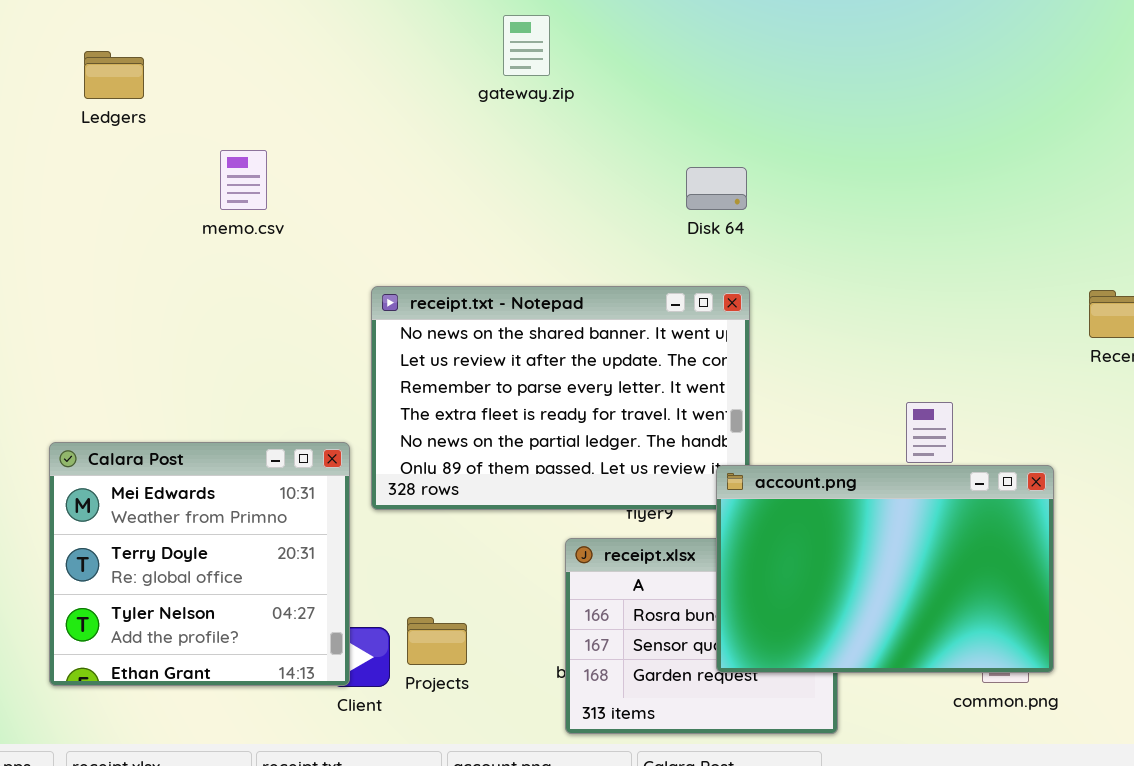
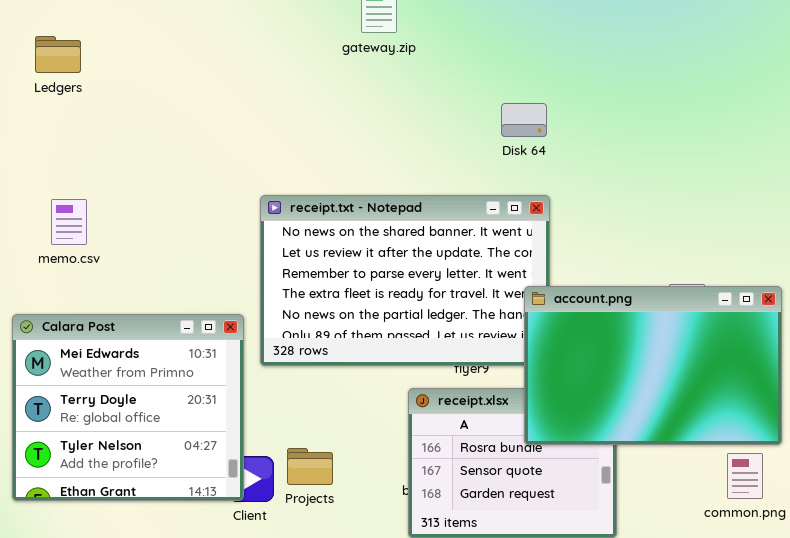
Ledgers: [84,51,144,99] -> [35,36,81,73], moved
memo.csv: [220,150,267,210] -> [51,199,87,245], moved
account.png: [716,465,1054,673] -> [524,286,782,445], moved

